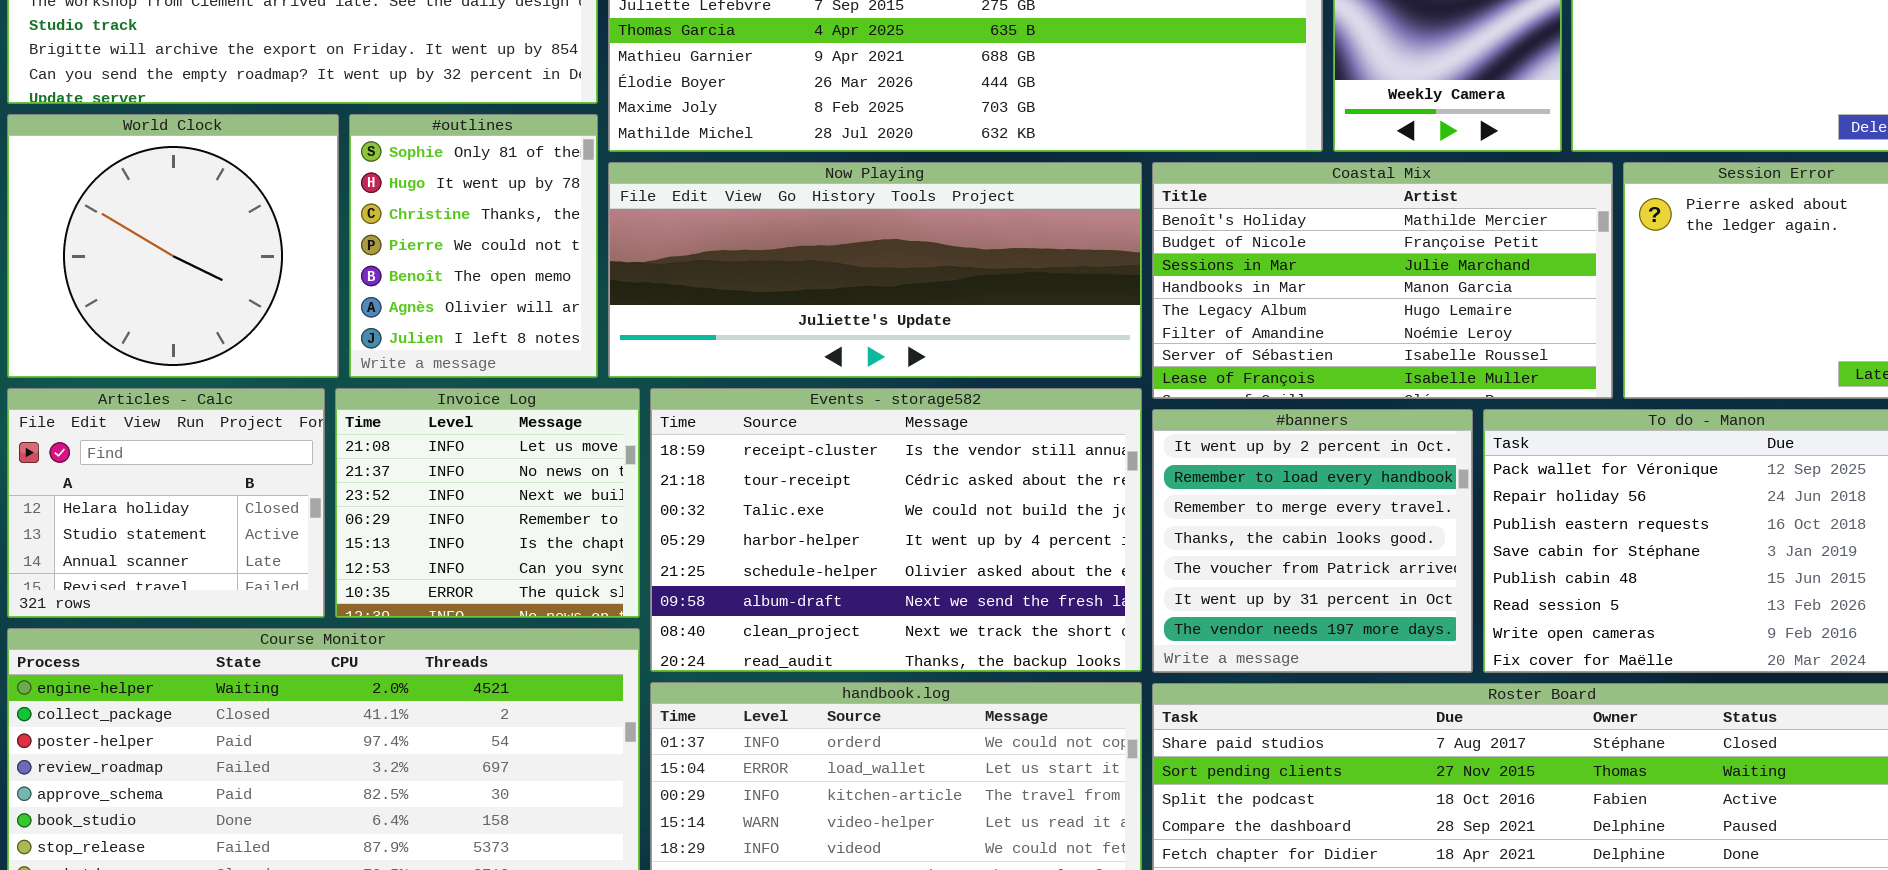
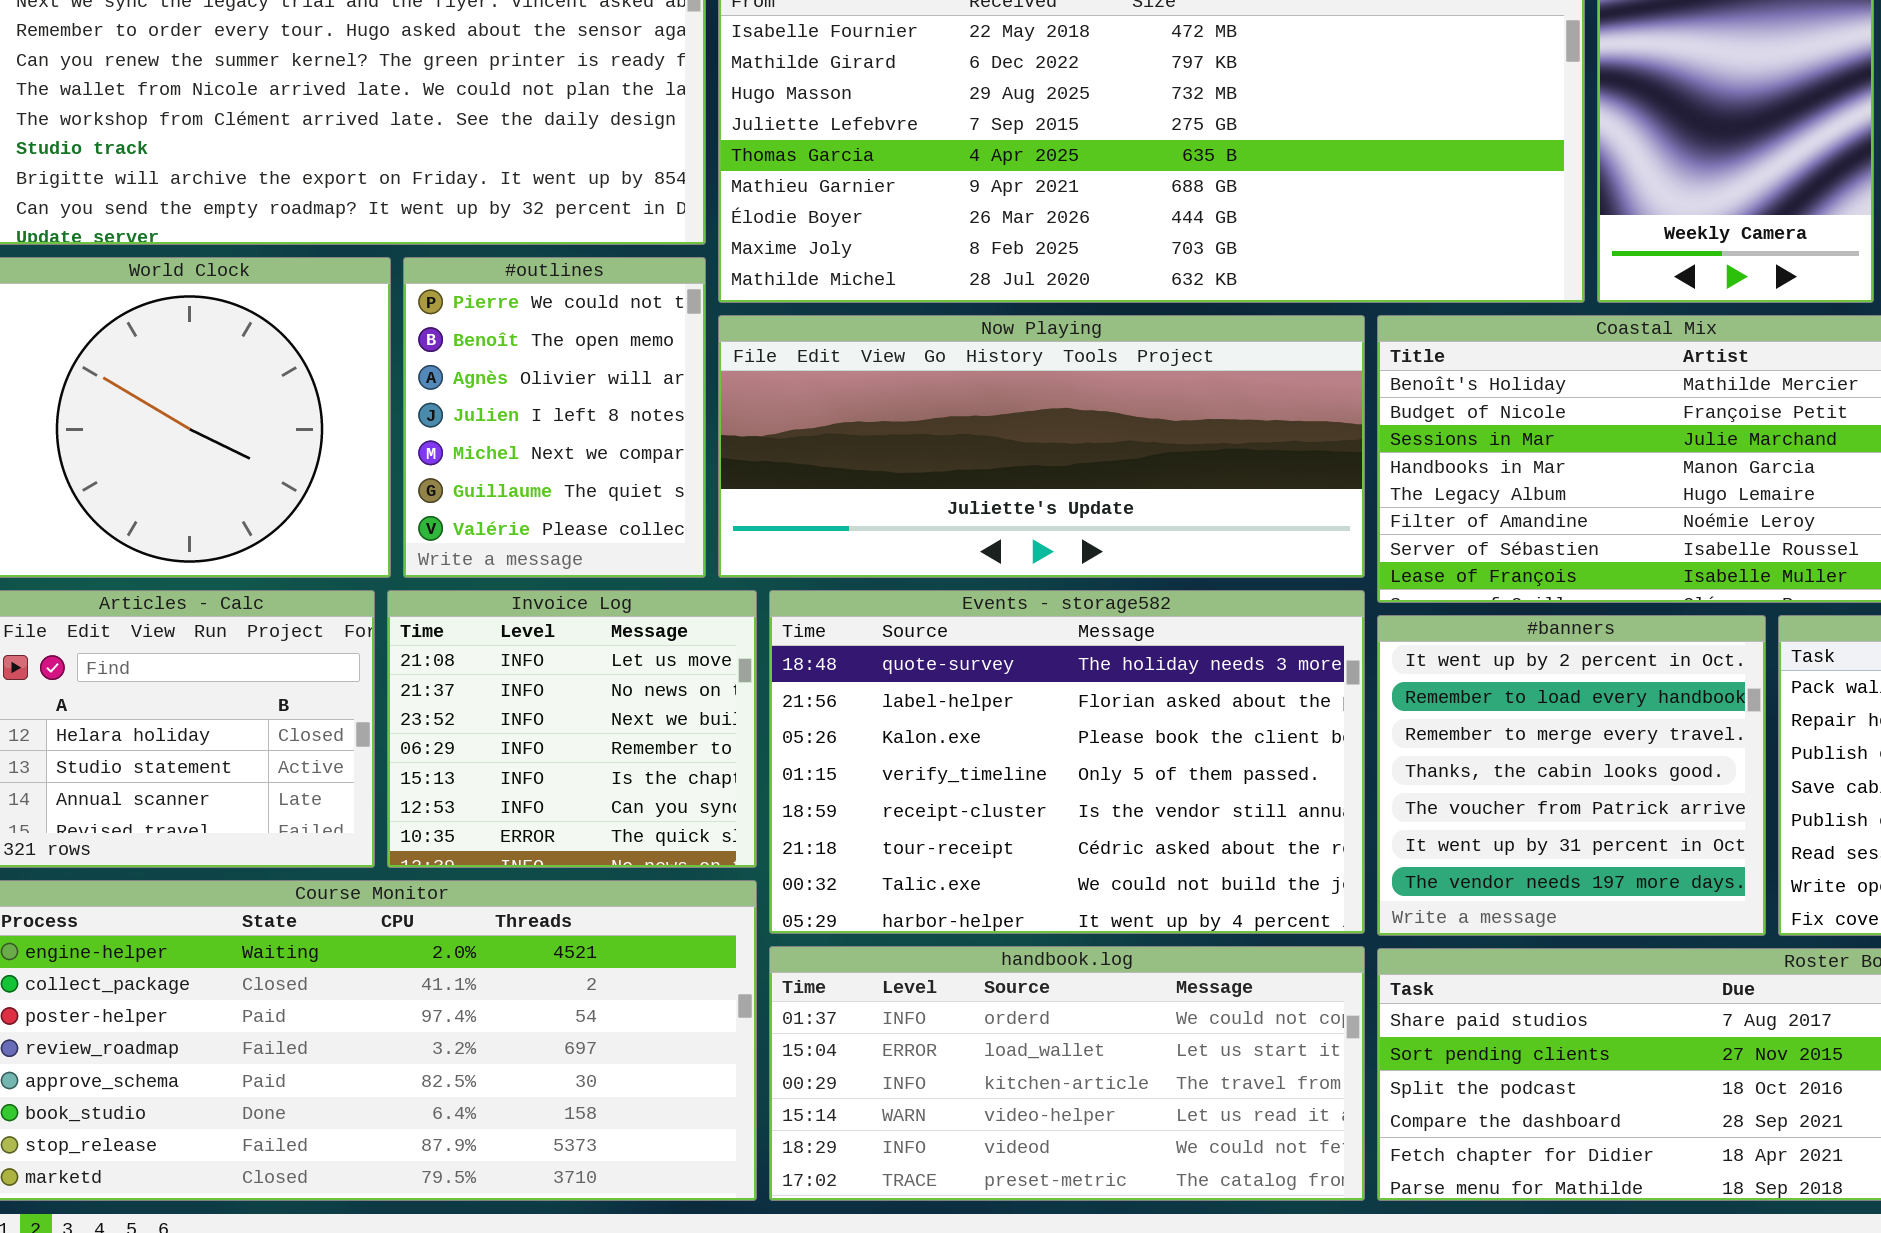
#outlines: [349,114,598,378] -> [403,257,706,578], scrolled down 3 rows
Events - storage582: [650,388,1142,672] -> [769,590,1365,934], scrolled up 4 rows

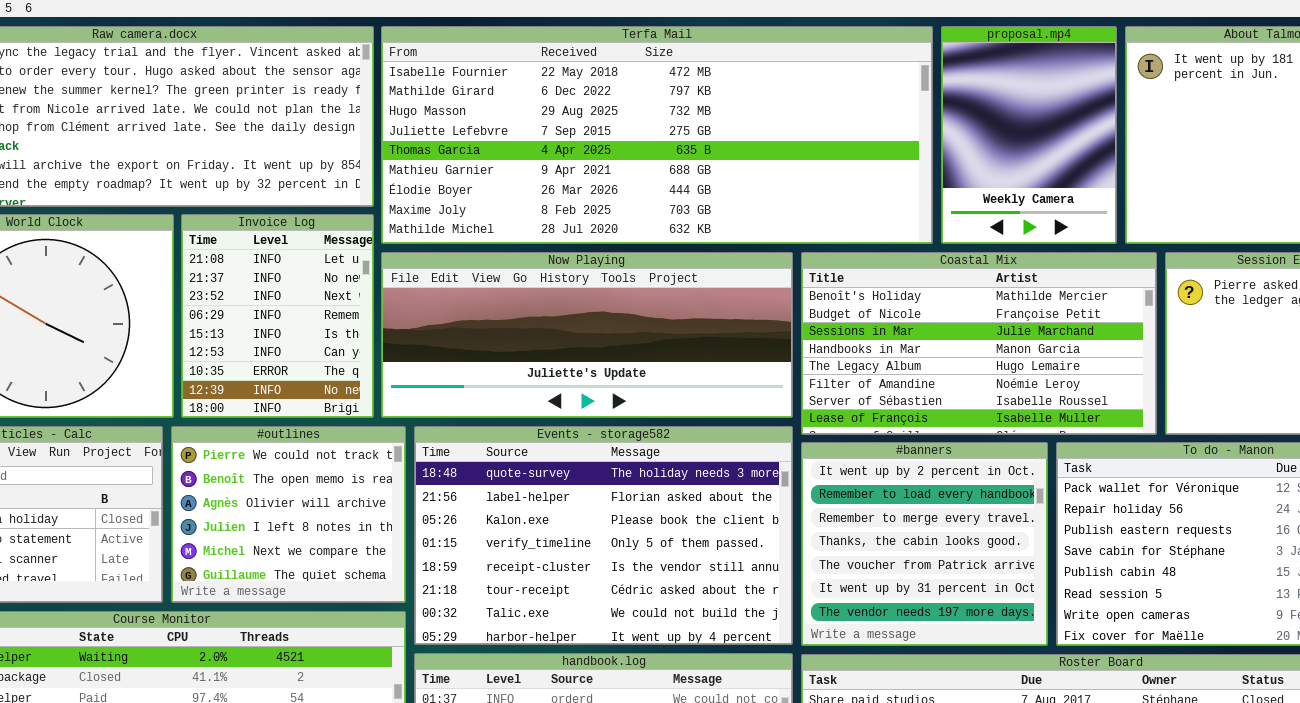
#outlines: [403,257,706,578] -> [171,426,406,603], moved, resized
Invoice Log: [387,590,757,868] -> [181,214,374,418], moved, resized

